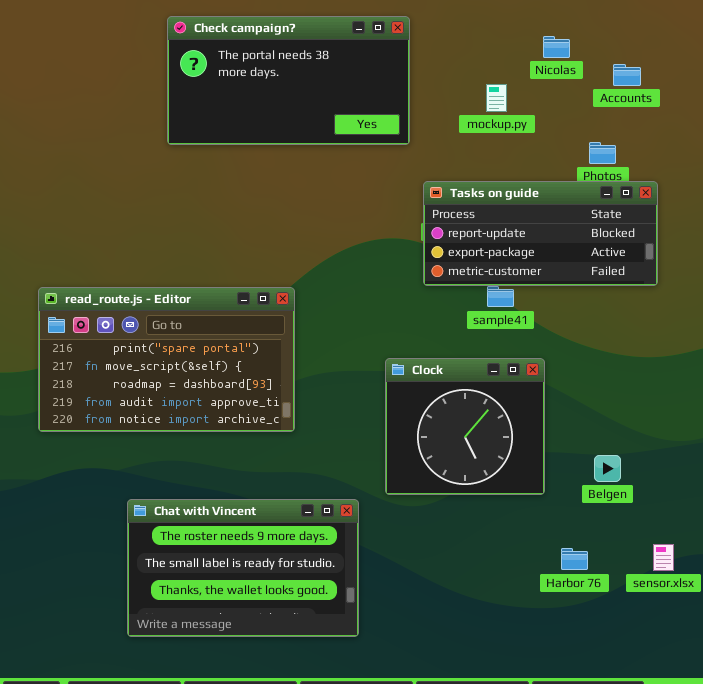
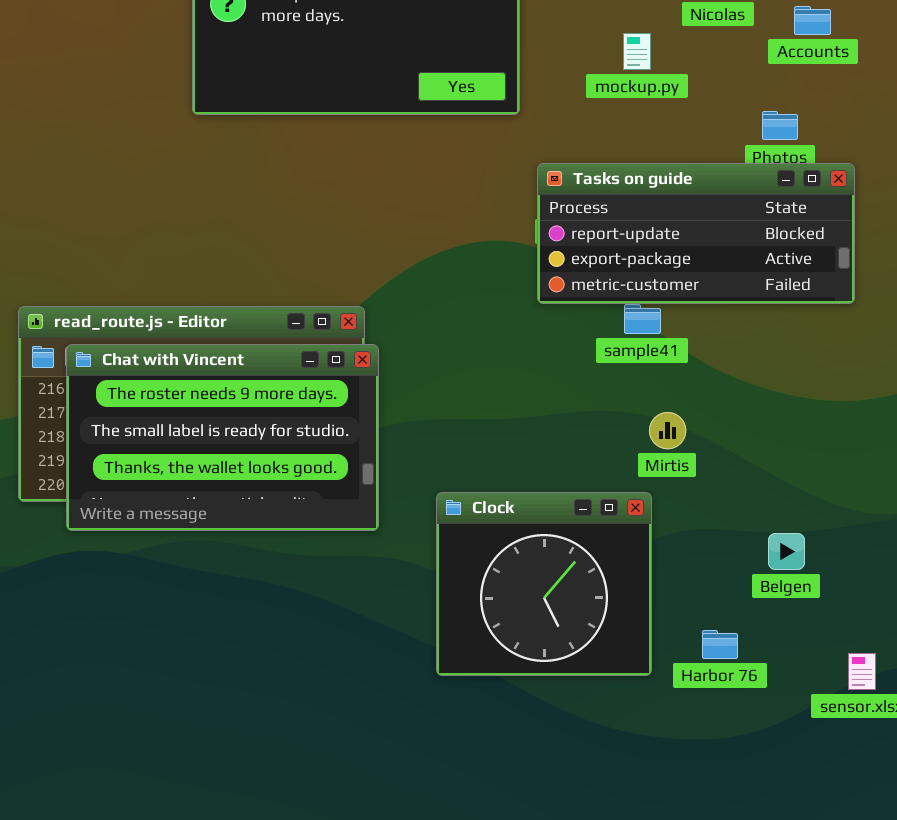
Clock: [385,358,545,495] -> [436,492,652,676], moved
Chat with Vincent: [127,499,359,637] -> [66,344,379,531], moved
Harbor 76: [561,548,588,570] -> [702,630,738,659], moved

